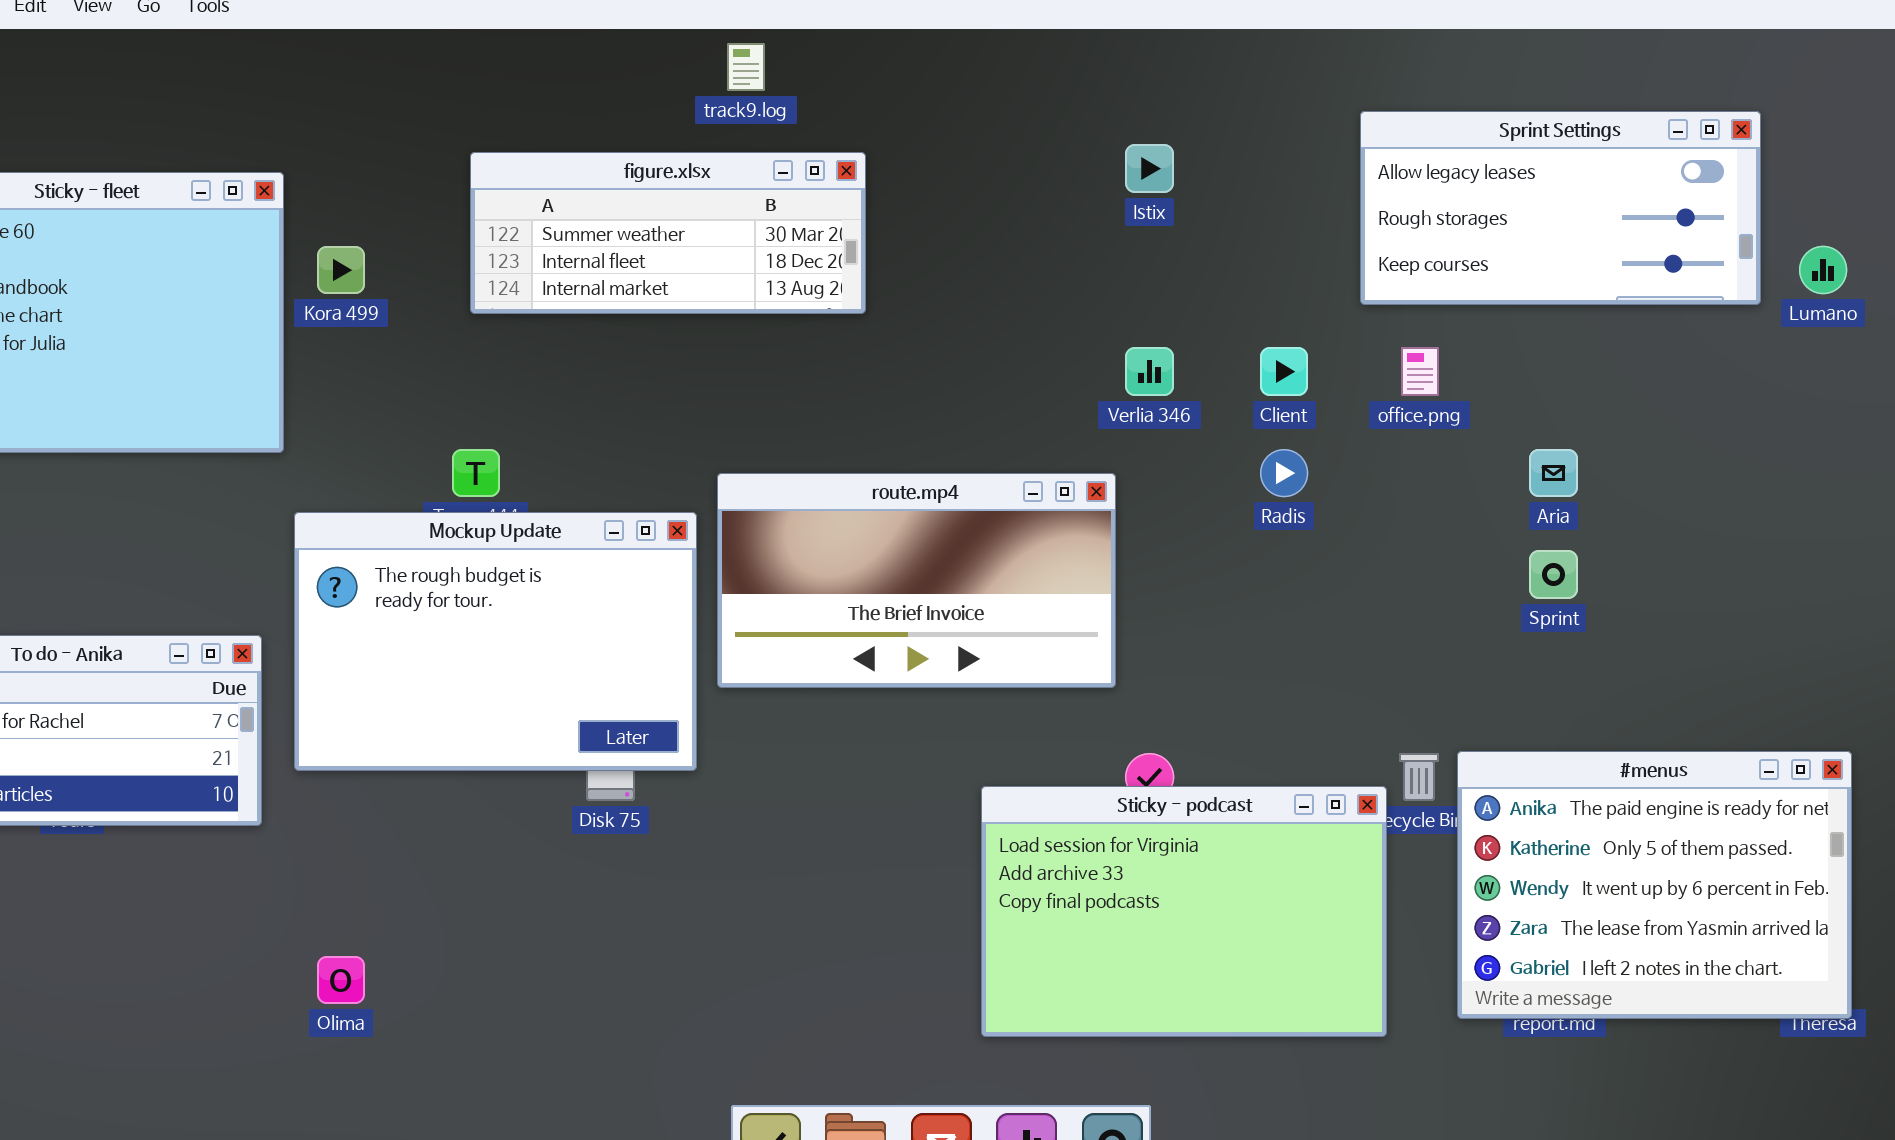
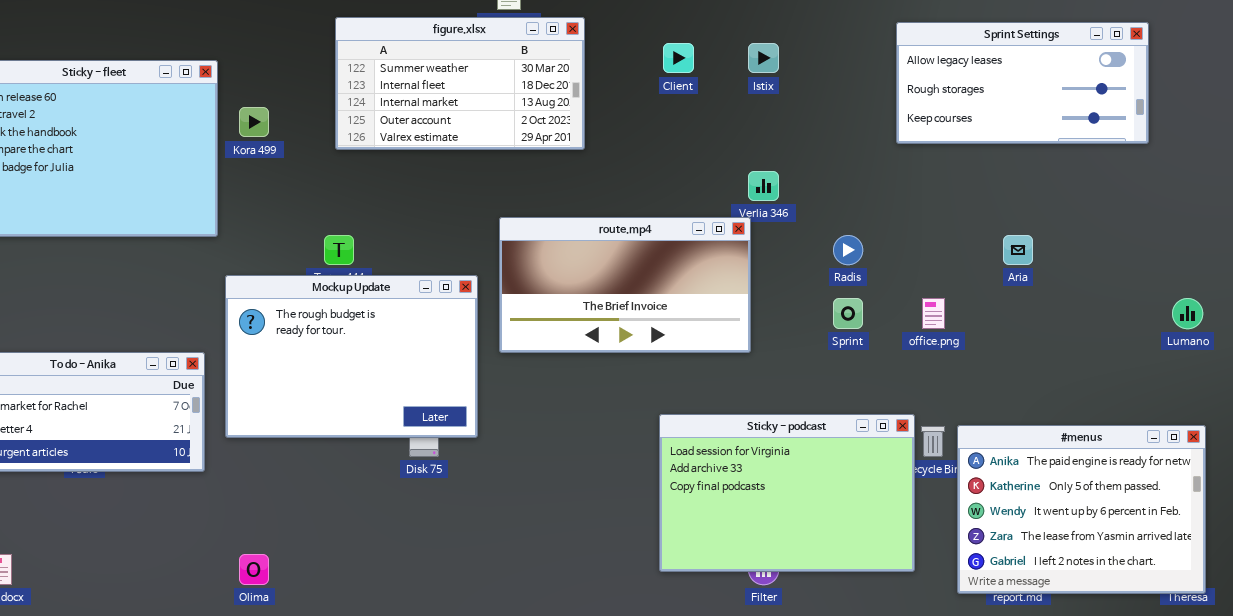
figure.xlsx: [470,152,866,314] -> [335,17,585,150], resized
Lumano: [1799,246,1847,294] -> [1172,298,1203,329], moved
Client: [1260,347,1308,396] -> [663,43,694,73], moved
office.png: [1401,347,1439,396] -> [922,298,945,329], moved
route.mp4: [717,473,1116,688] -> [499,217,751,353], moved
Sprint: [1529,550,1578,599] -> [833,298,863,329], moved
Sticky - podcast: [981,786,1387,1037] -> [659,414,915,572], moved

